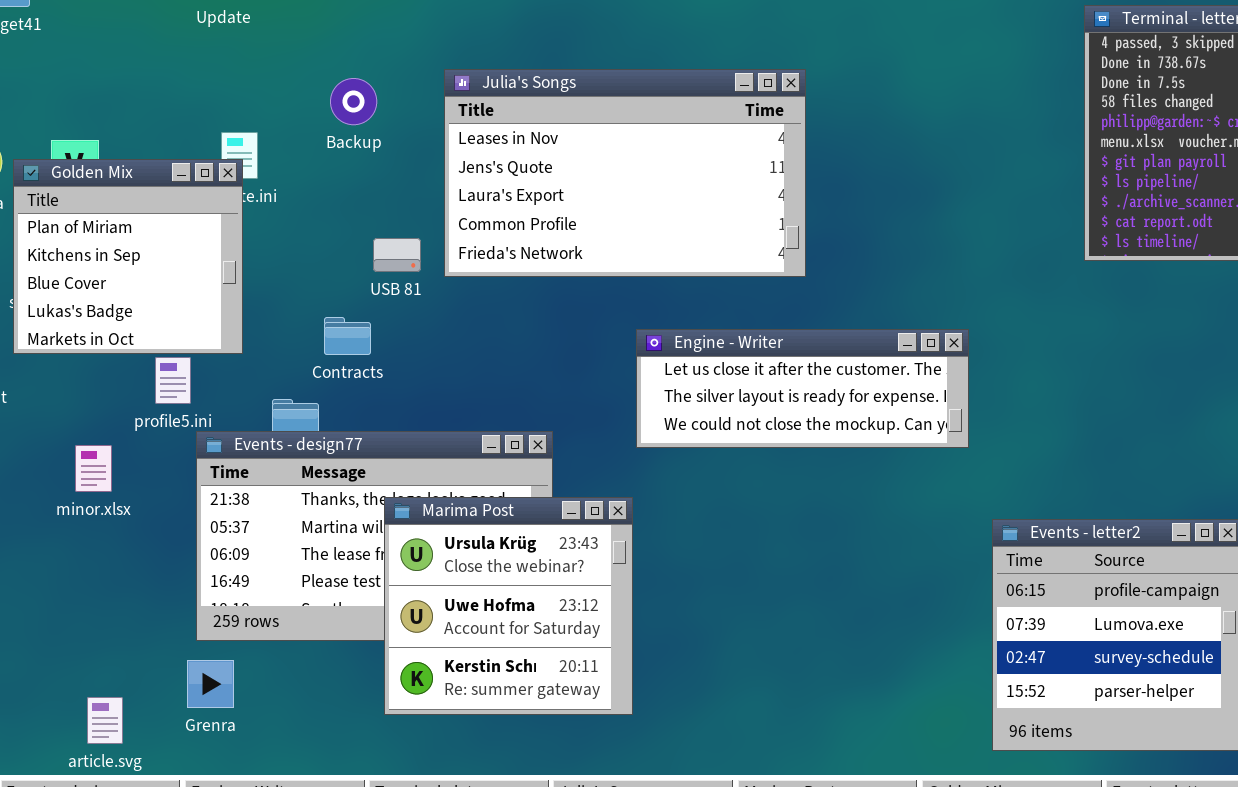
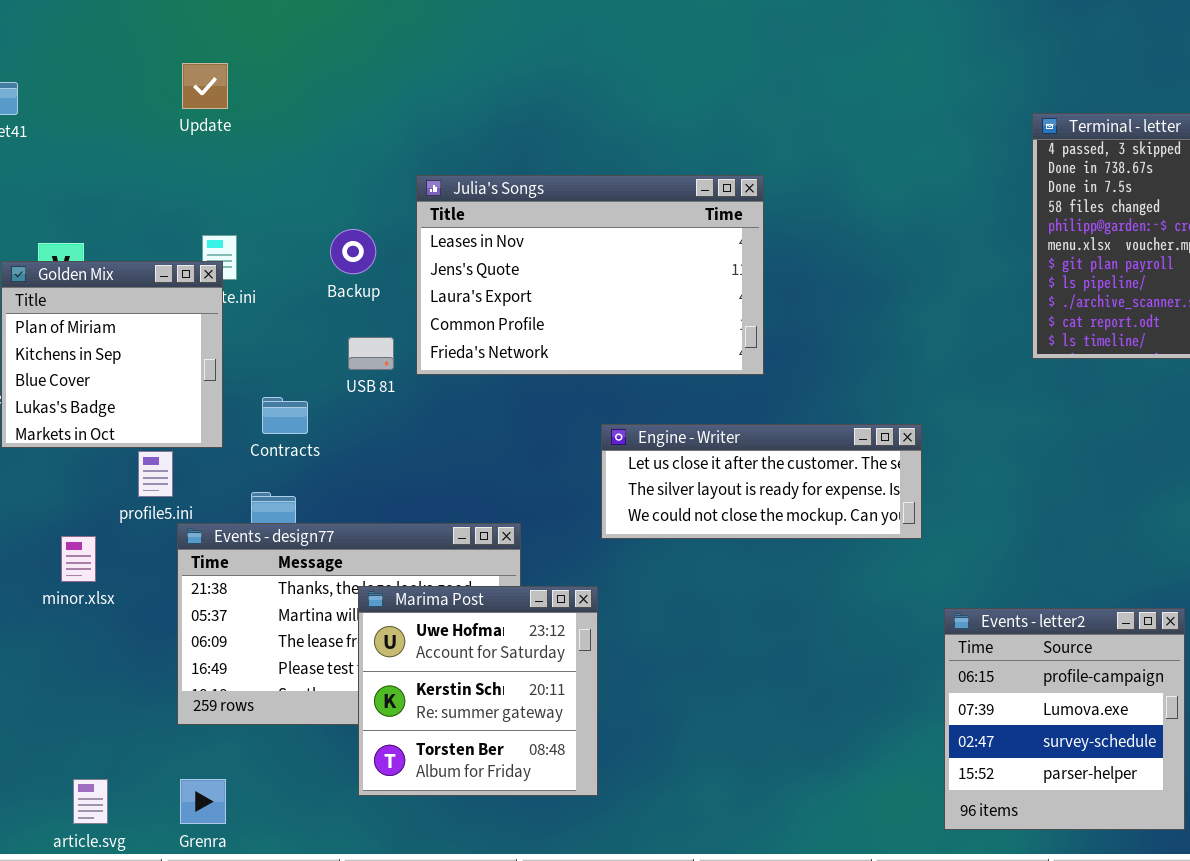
Backup: [330,78,377,125] -> [330,229,376,274], moved
Contracts: [324,317,371,355] -> [262,397,308,434], moved
Marima Post: [384,497,633,715] -> [358,586,598,796], scrolled down 1 row
Grenra: [187,660,234,708] -> [180,779,226,824], moved

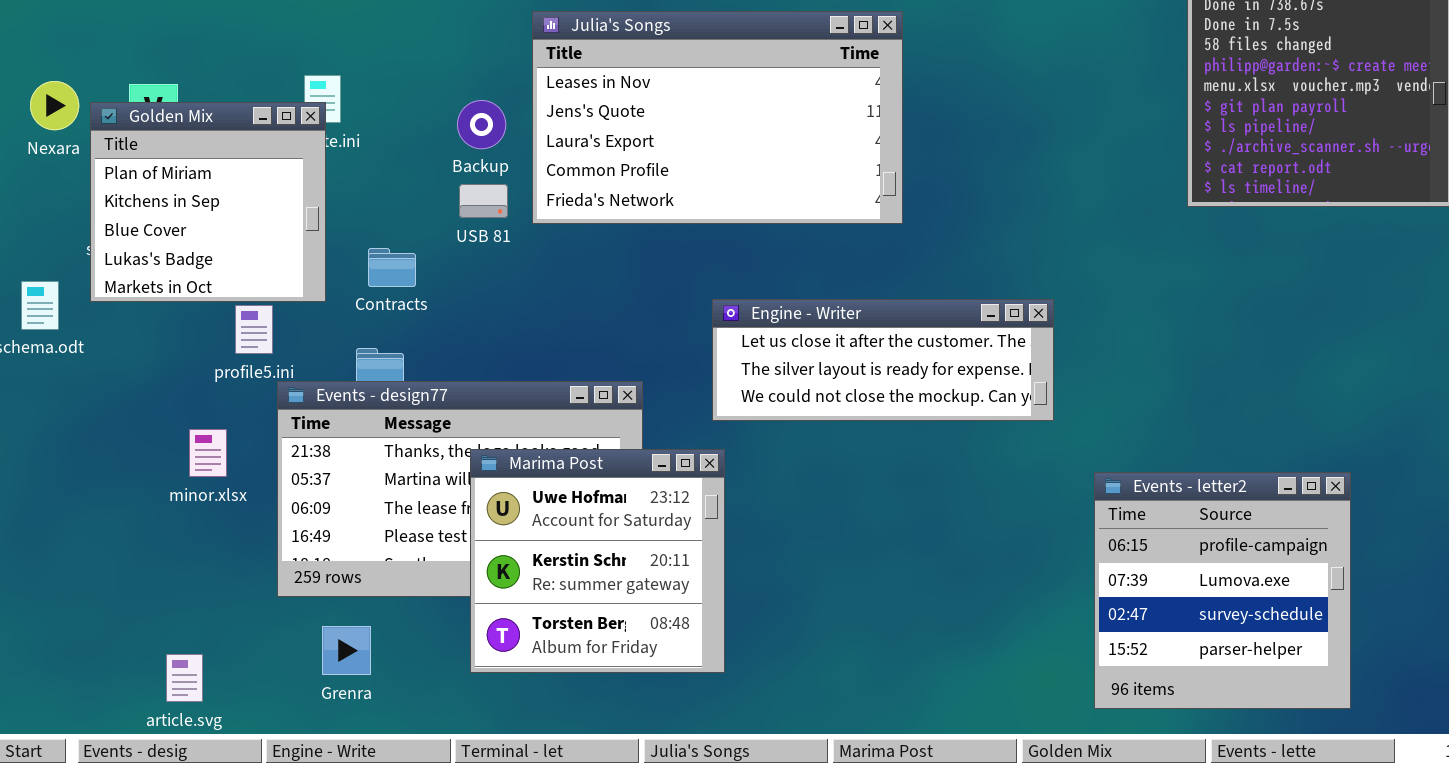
Backup: [330,229,376,274] -> [457,100,506,149], moved
Engine - Writer: [601,424,922,539] -> [712,299,1054,421], moved
minor.xlsx: [61,536,96,582] -> [189,429,227,477], moved
Grenra: [180,779,226,824] -> [322,626,371,675], moved

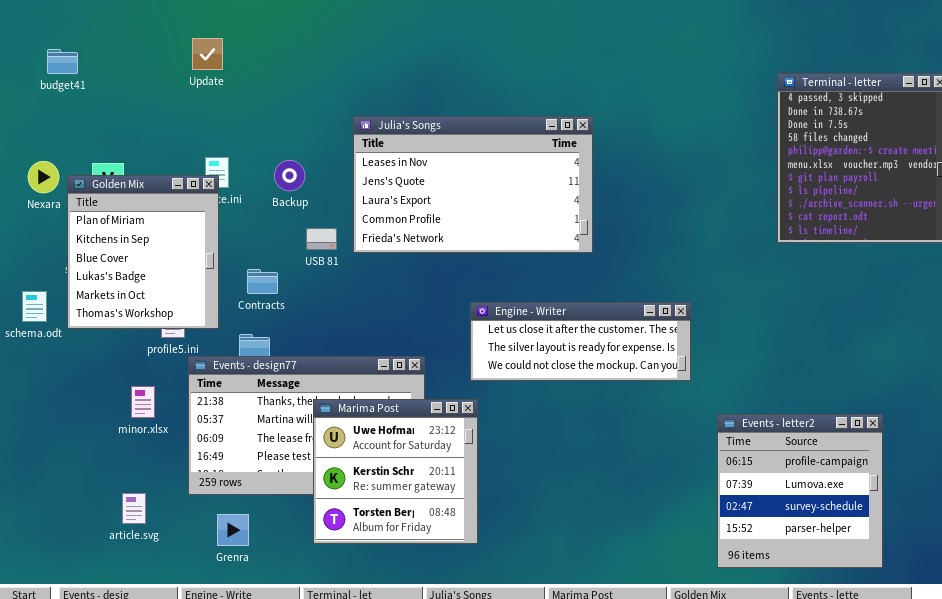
Backup: [457,100,506,149] -> [274,160,305,191], moved
Golden Mix: [90,102,326,302] -> [67,175,219,329], resized
article.svg: [166,654,203,702] -> [122,493,146,524], moved

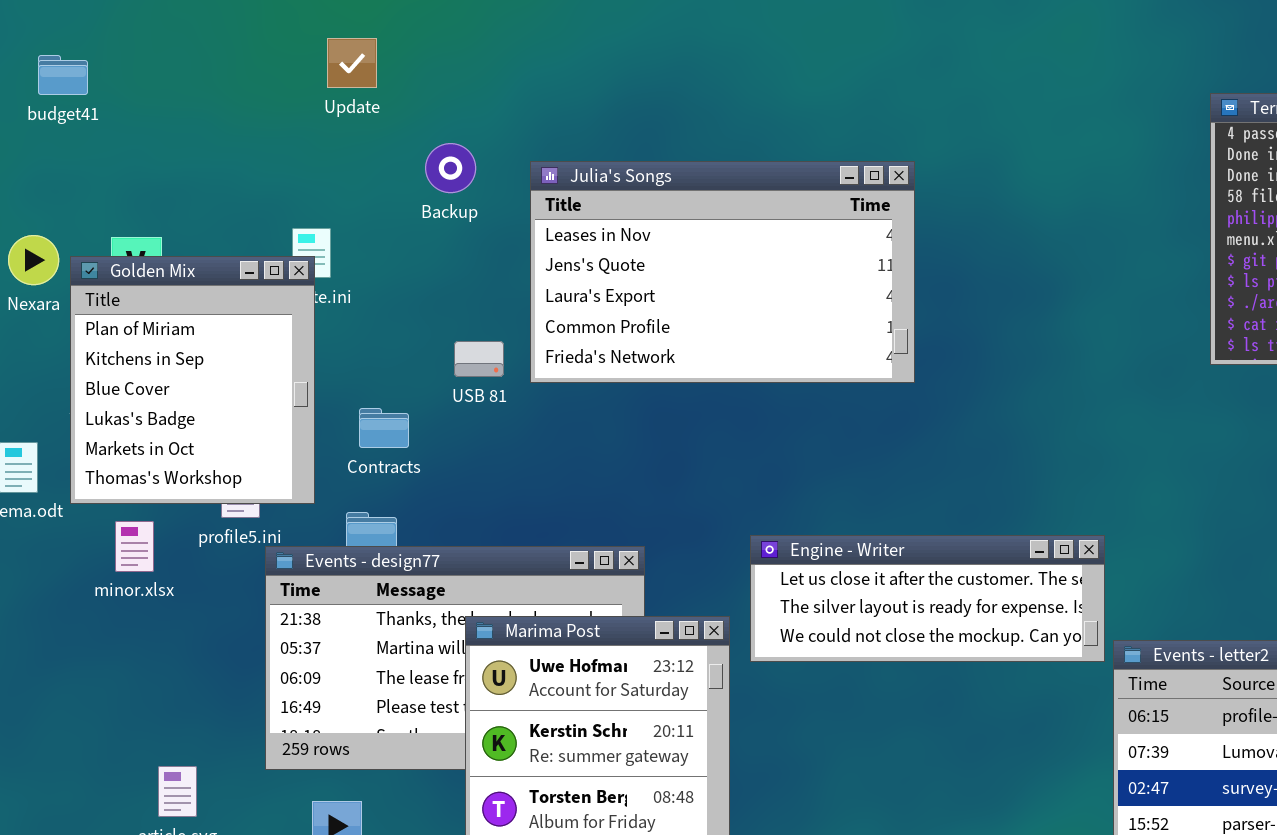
Update: [192,38,223,70] -> [327,38,377,88], moved
Backup: [274,160,305,191] -> [425,143,476,193], moved
Engine - Writer: [470,302,691,381] -> [750,535,1105,662], moved
minor.xlsx: [131,386,155,418] -> [115,521,154,572], moved

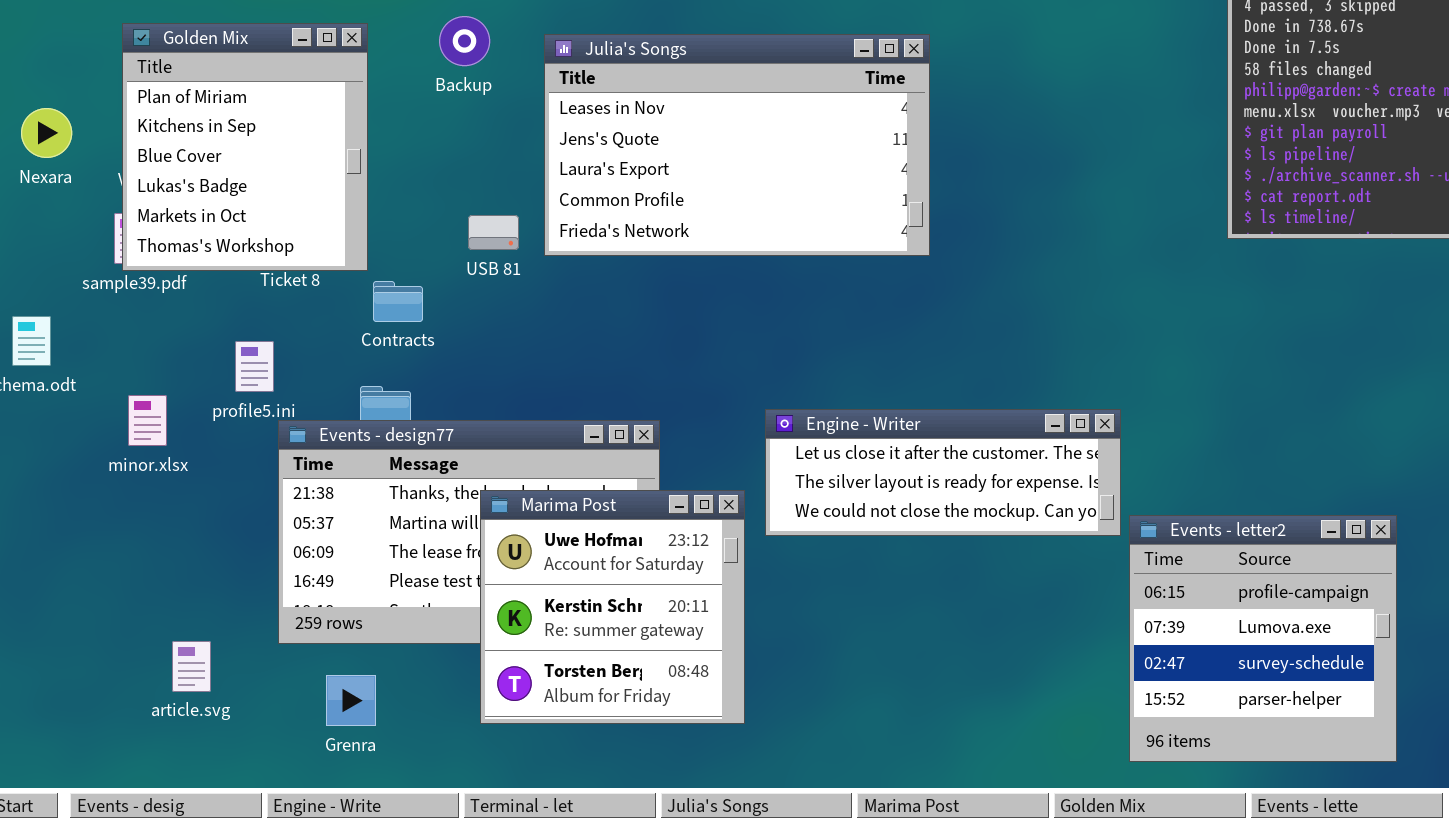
Golden Mix: [70,256,315,504] -> [122,23,368,271], moved

